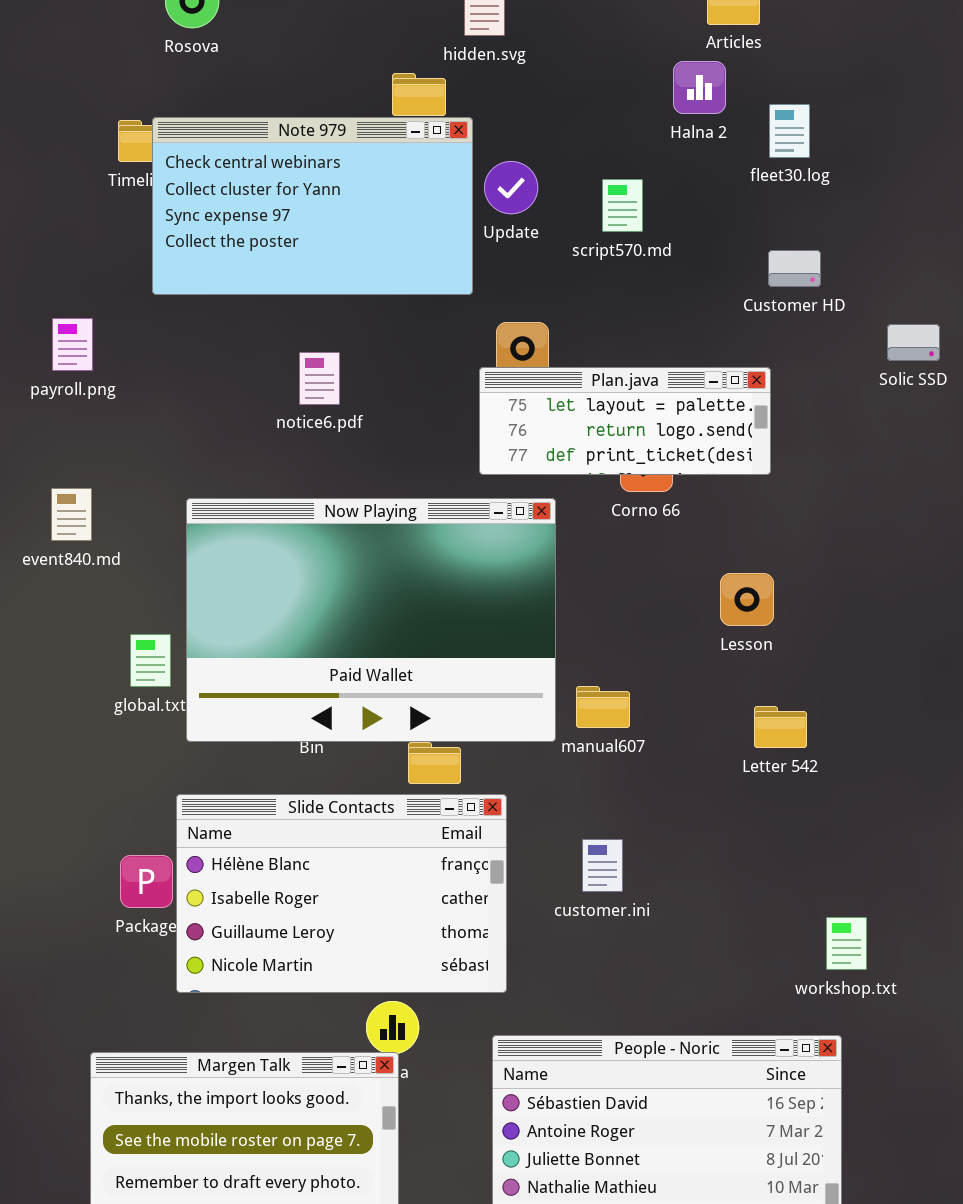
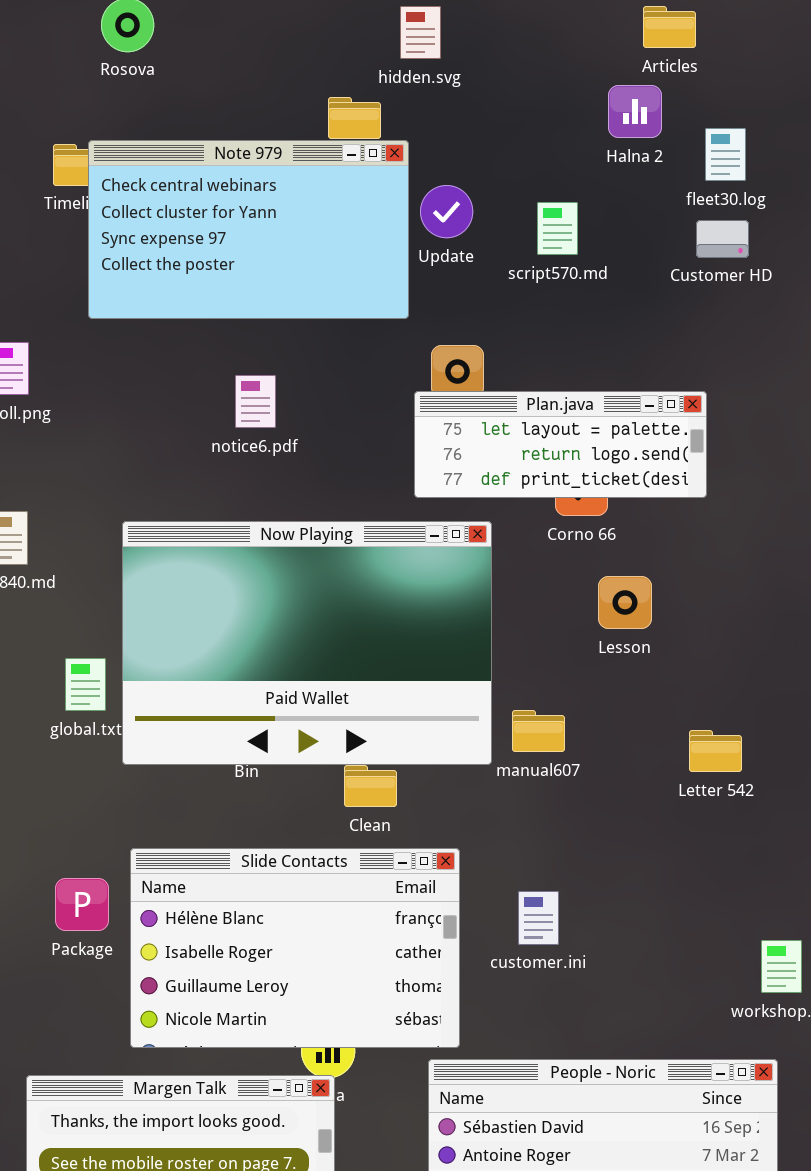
Customer HD: [768,250,821,287] -> [696,220,749,258], moved
Lesson: [720,573,774,626] -> [598,576,652,629], moved
Slide Contacts: [176,794,507,993] -> [130,848,460,1048], moved
customer.ini: [582,839,623,892] -> [518,891,559,945], moved

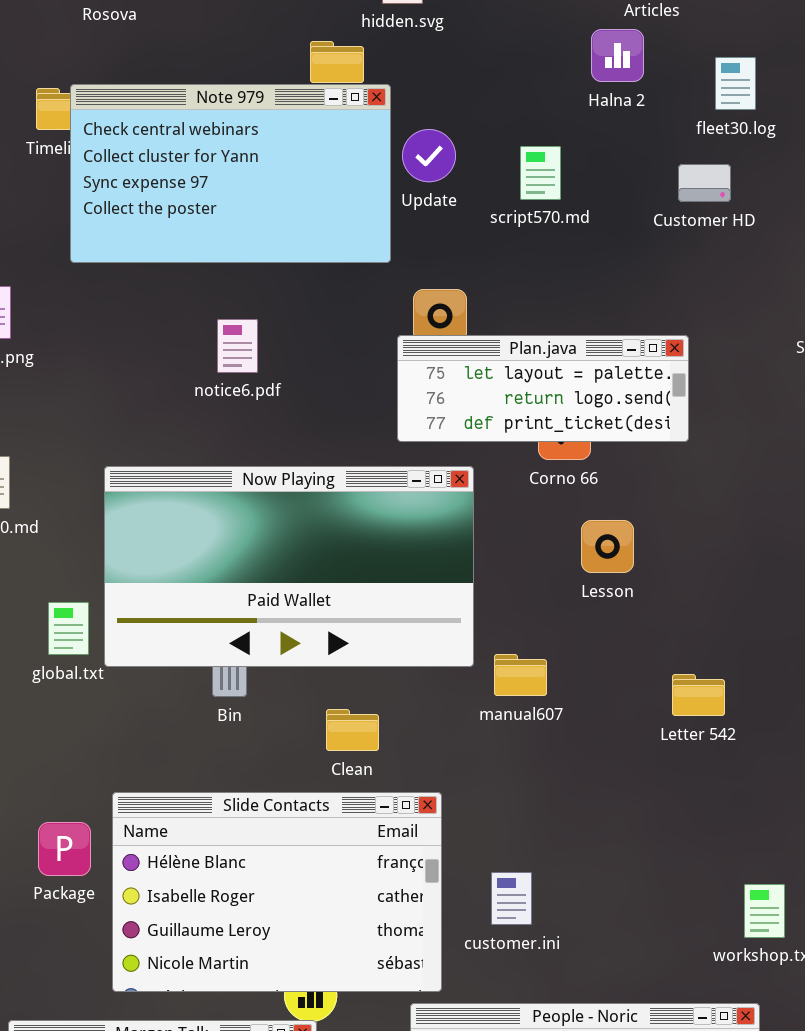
fleet30.log: [705,128,746,181] -> [715,57,756,110], moved
Now Playing: [122,521,492,765] -> [104,466,474,667], resized
customer.ini: [518,891,559,945] -> [491,872,532,925], moved

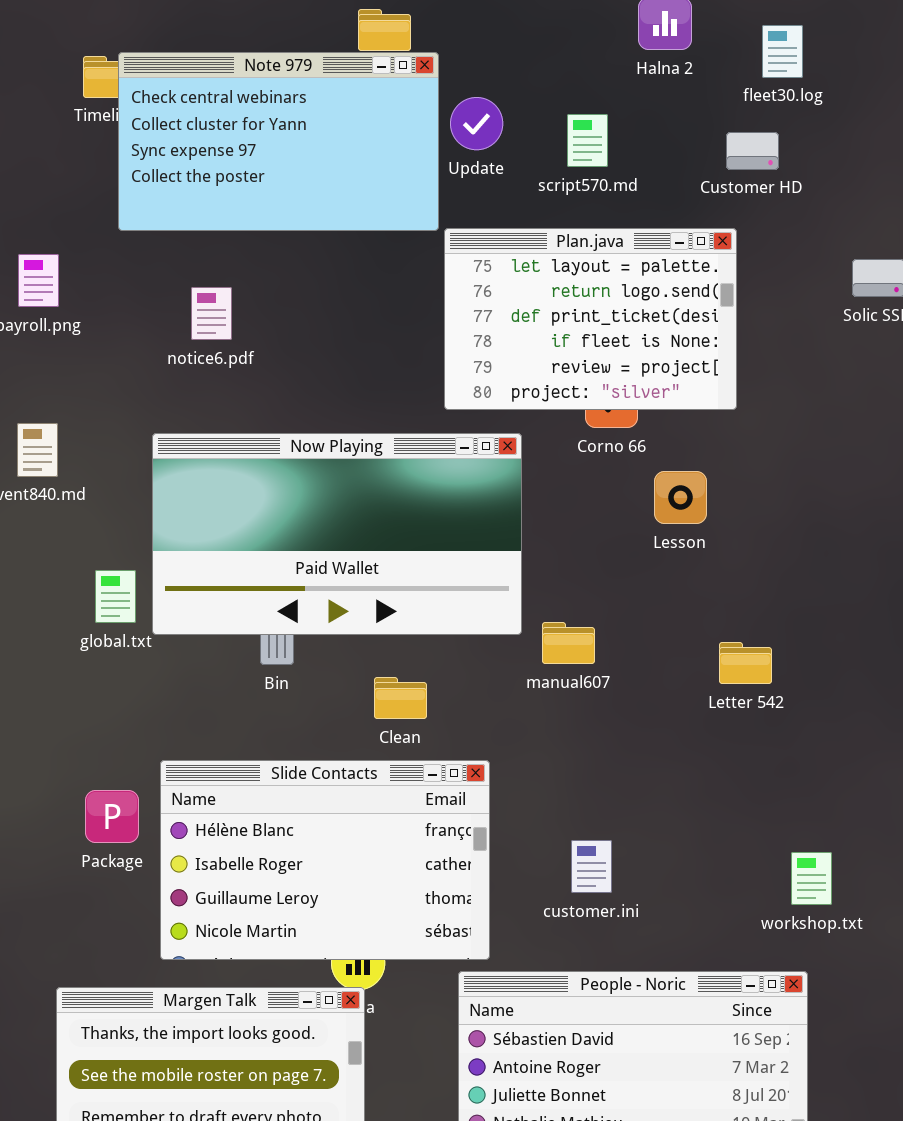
notice6.pdf: [217,319,258,373] -> [191,287,232,340], moved
Plan.java: [397,335,689,442] -> [444,228,737,410], resized
Lesson: [581,520,634,573] -> [654,471,707,524], moved
customer.ini: [491,872,532,925] -> [571,840,612,893], moved

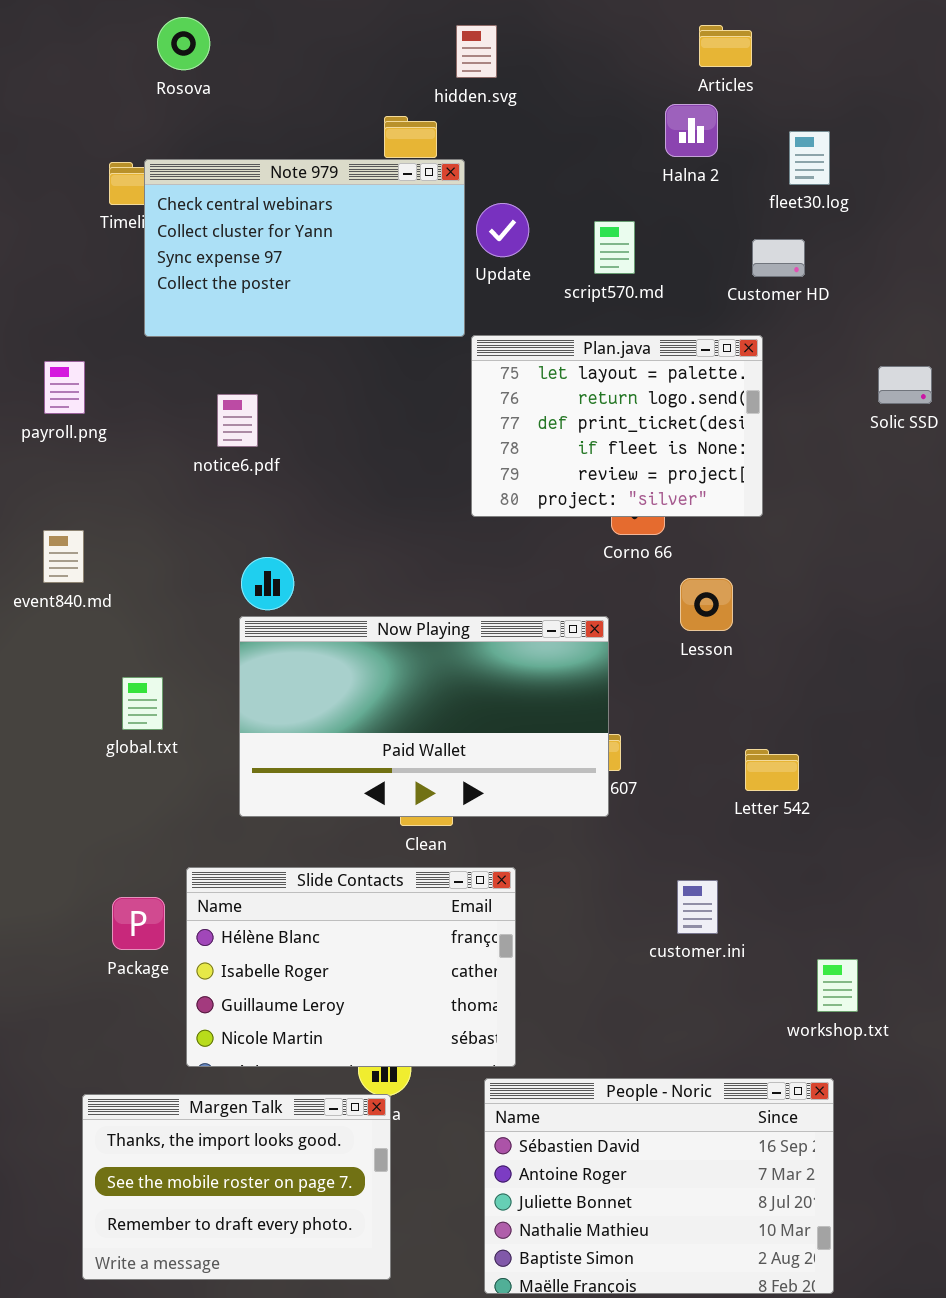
Now Playing: [152,433,522,635] -> [239,616,609,817], moved
customer.ini: [571,840,612,893] -> [677,880,718,934], moved

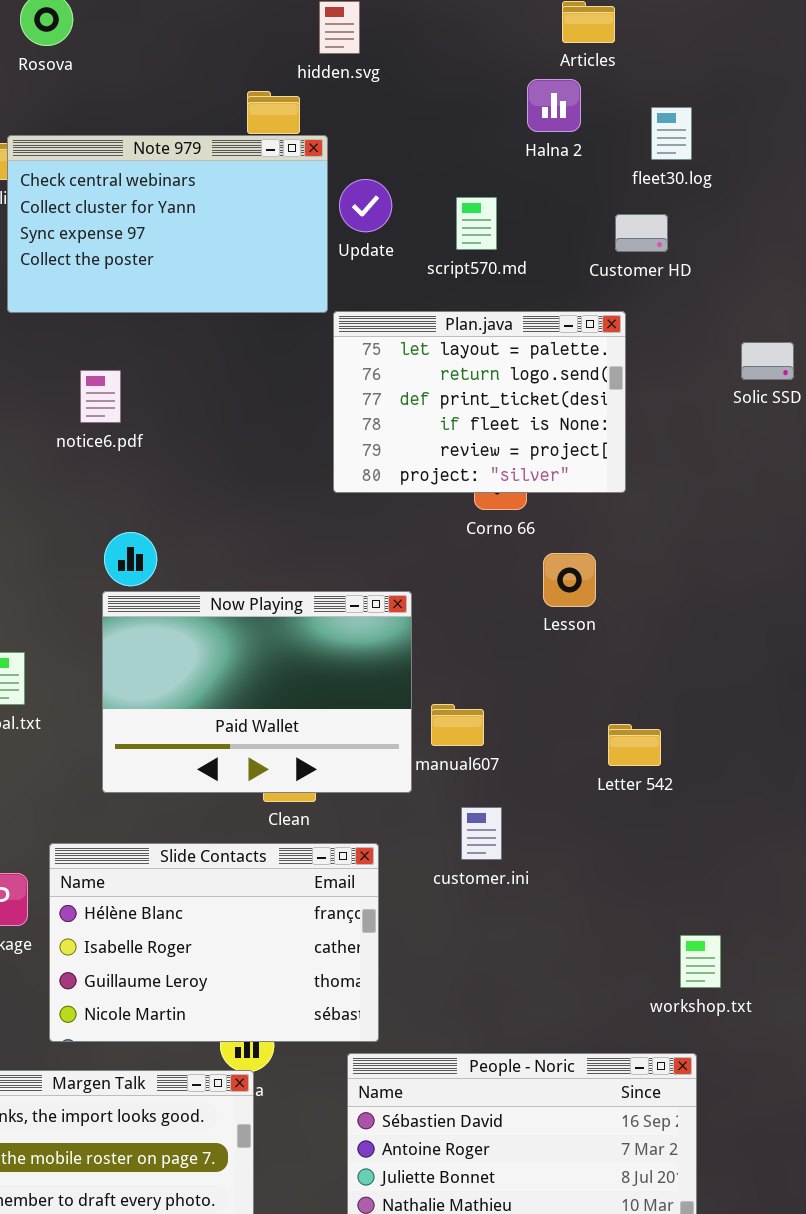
Now Playing: [239,616,609,817] -> [102,591,412,793], resized
customer.ini: [677,880,718,934] -> [461,807,502,860], moved

